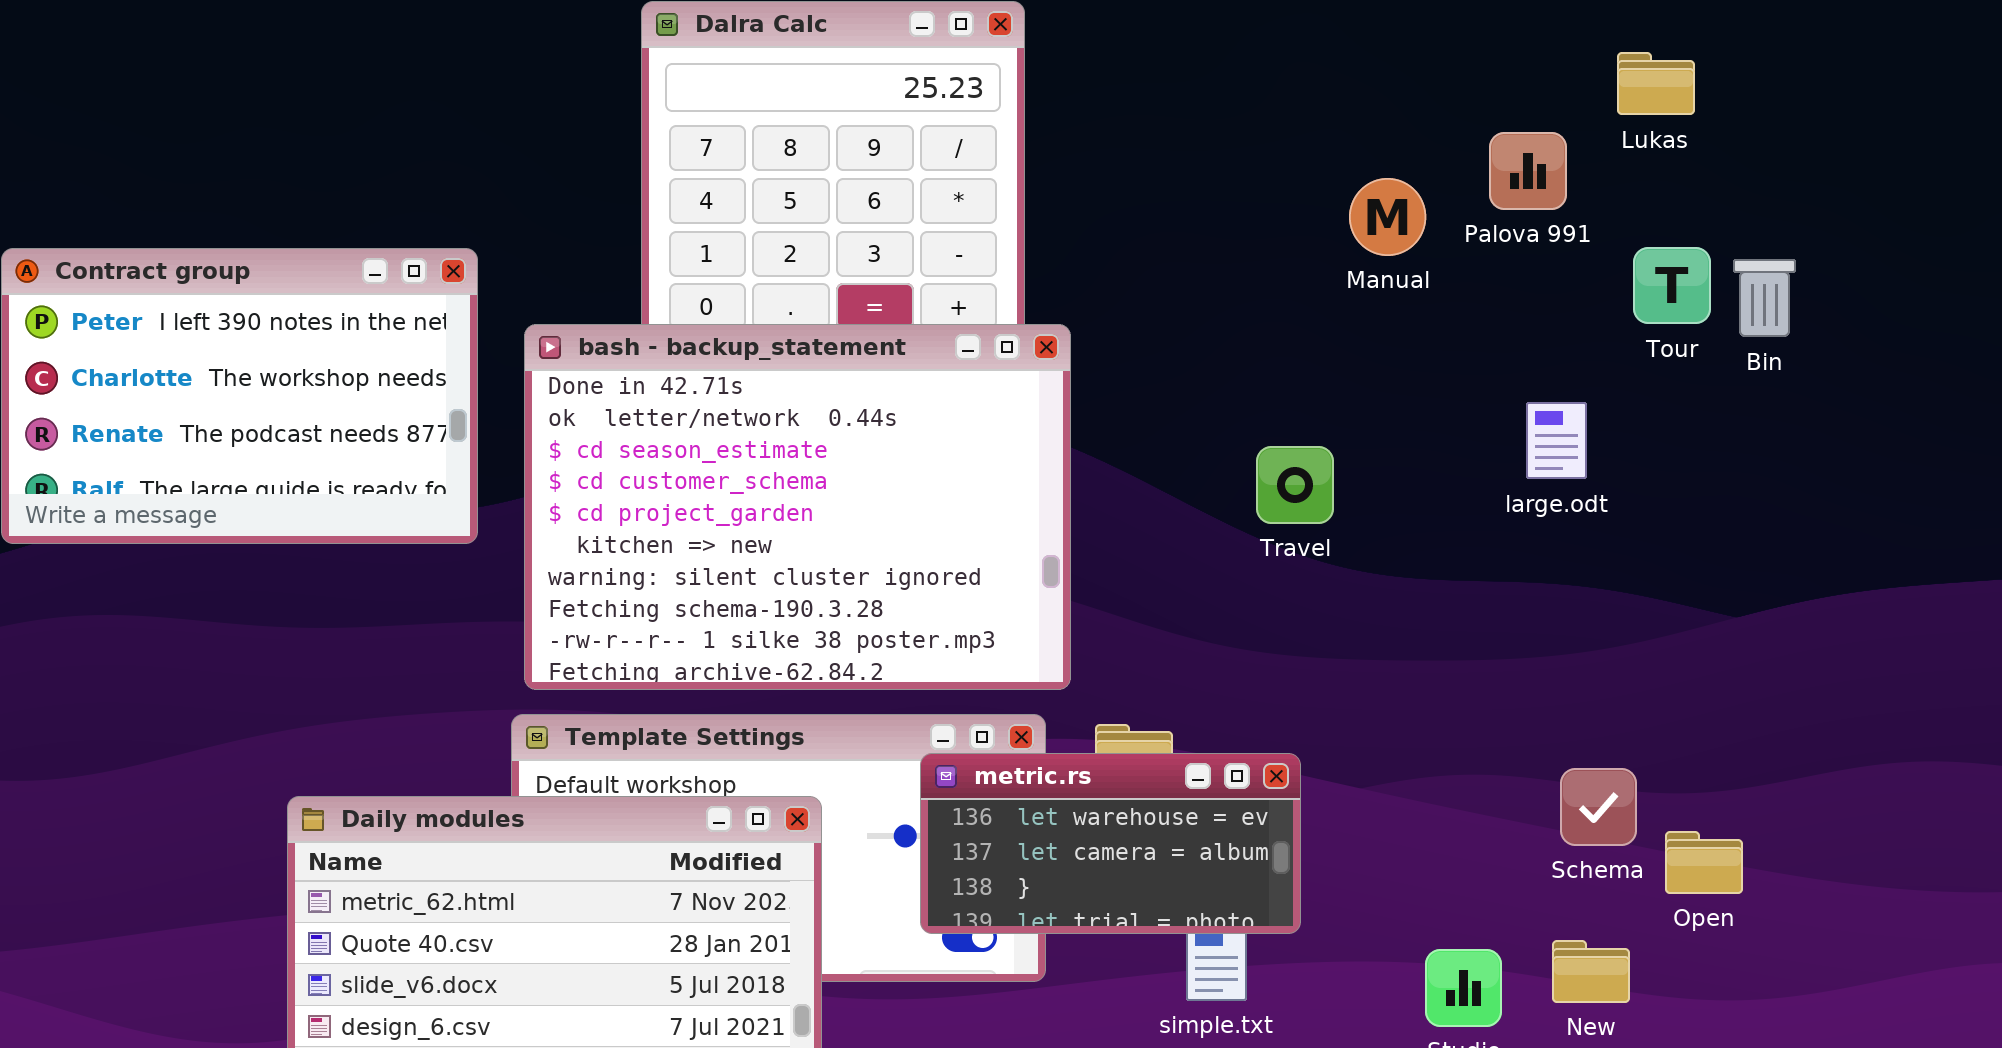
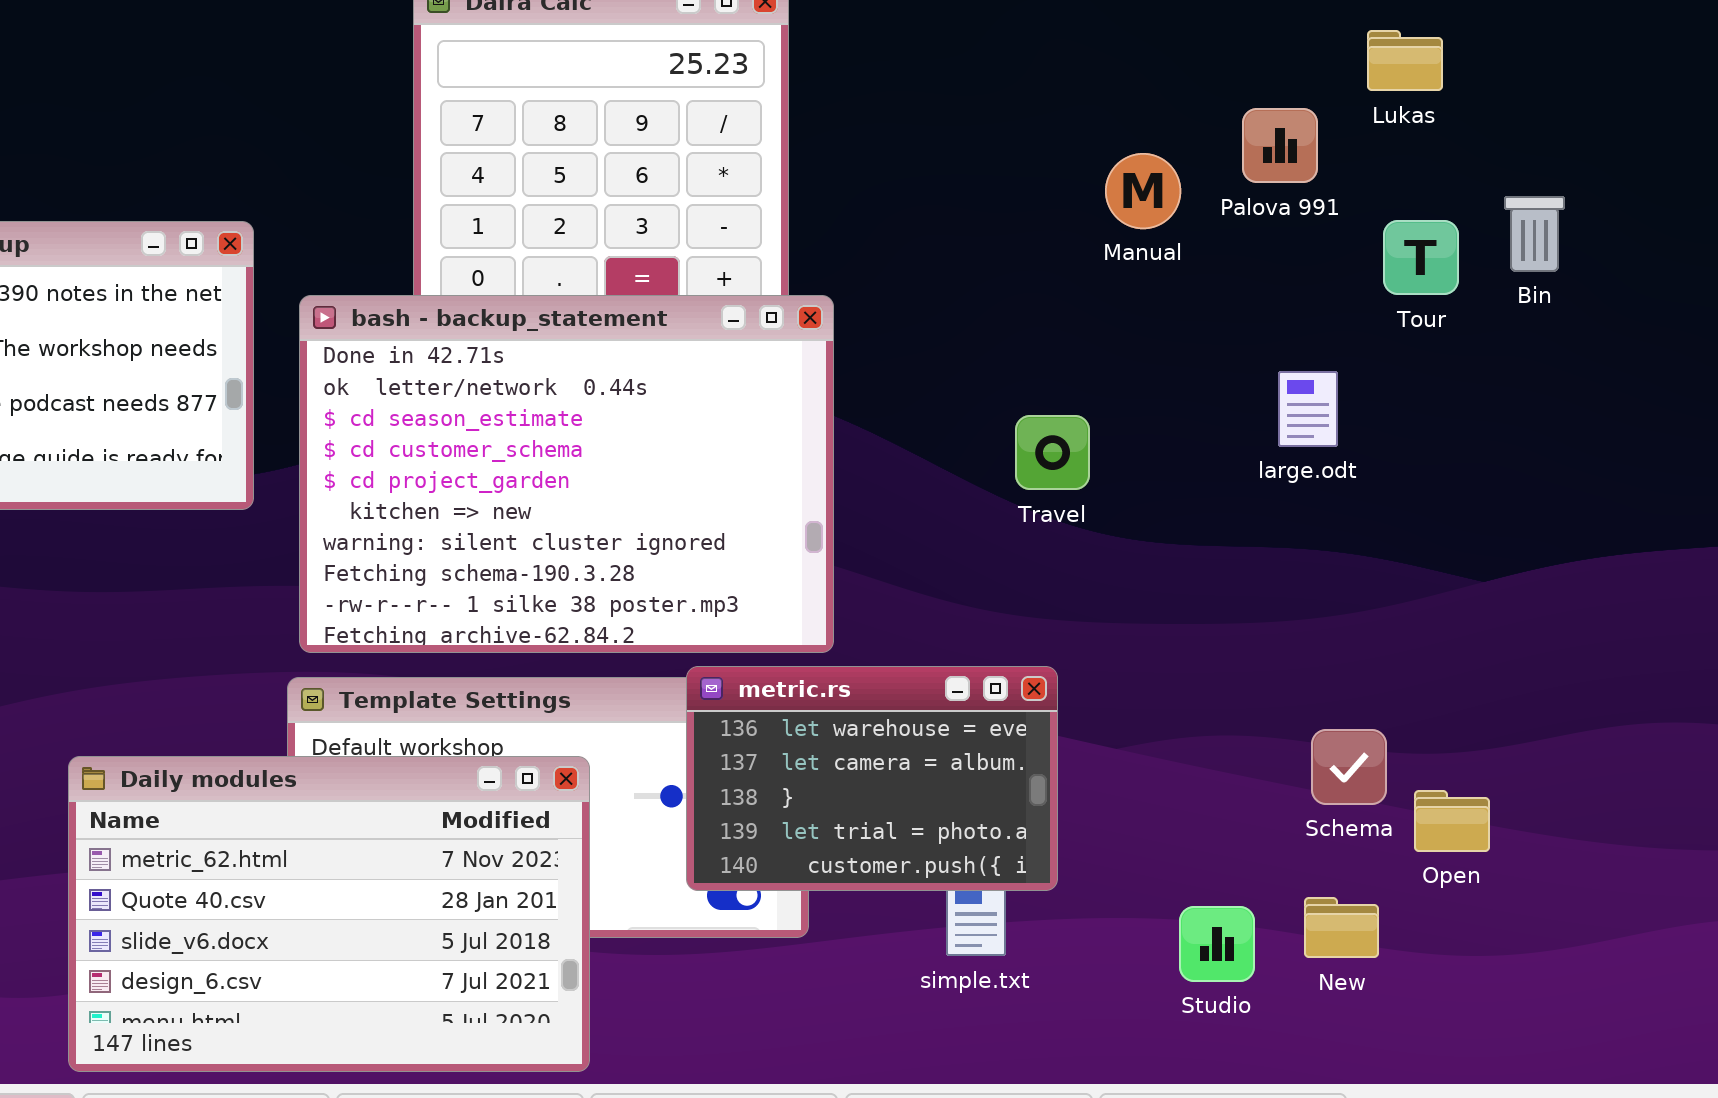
Bin: [1733,259,1796,337] -> [1504,196,1565,272], moved
metric.rs: [920,753,1301,934] -> [686,666,1058,891], resized

